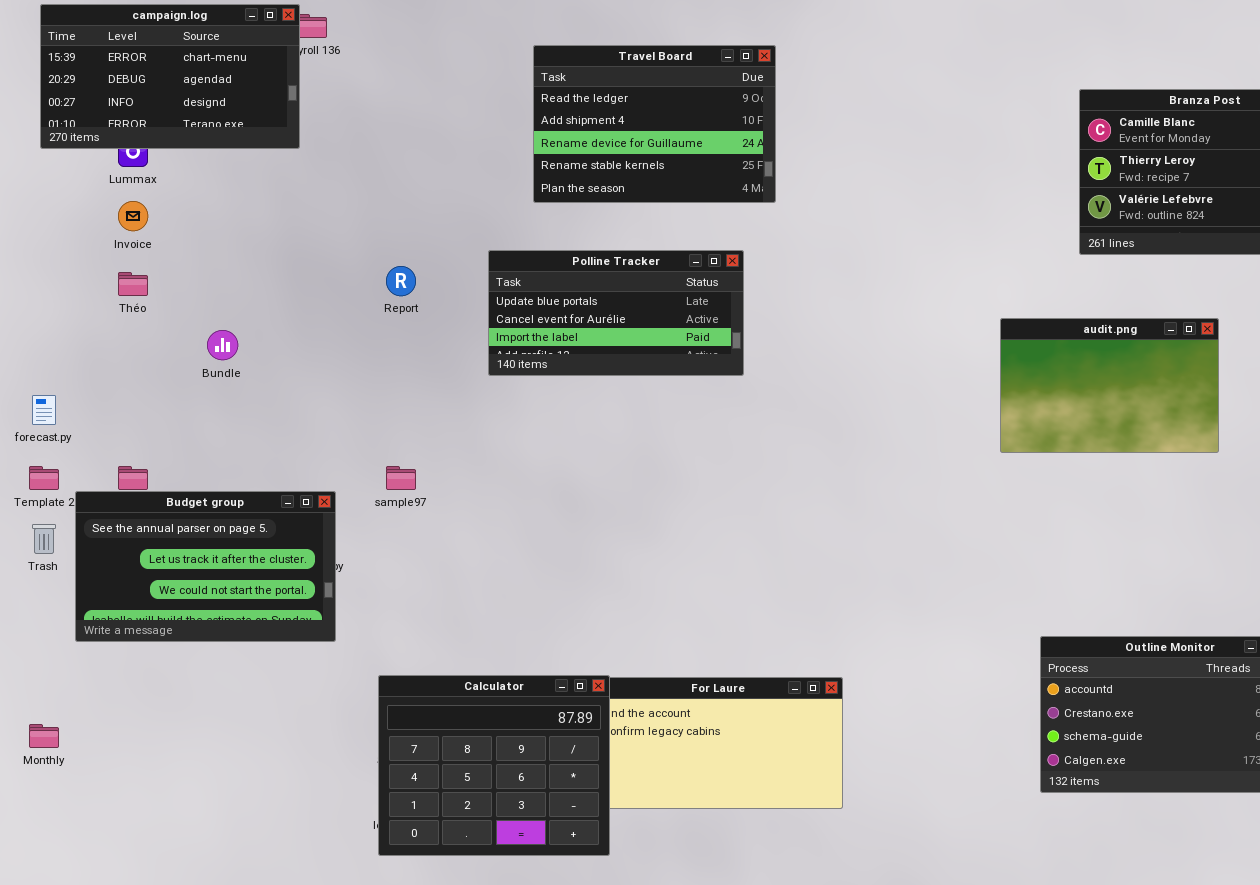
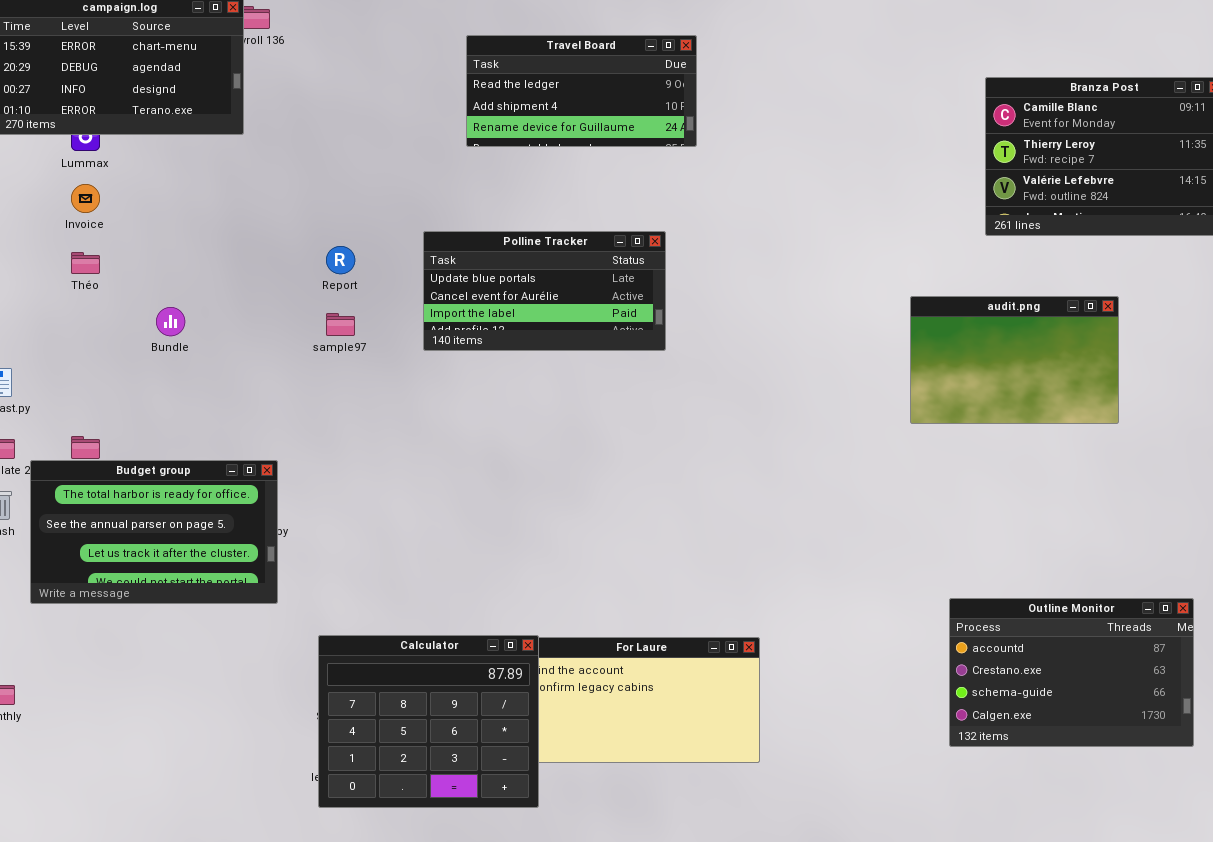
Travel Board: [533,45,776,203] -> [466,35,697,147], resized
sample97: [386,466,416,490] -> [326,313,355,336], moved
Budget group: [75,491,336,642] -> [30,460,278,604], scrolled up 1 row

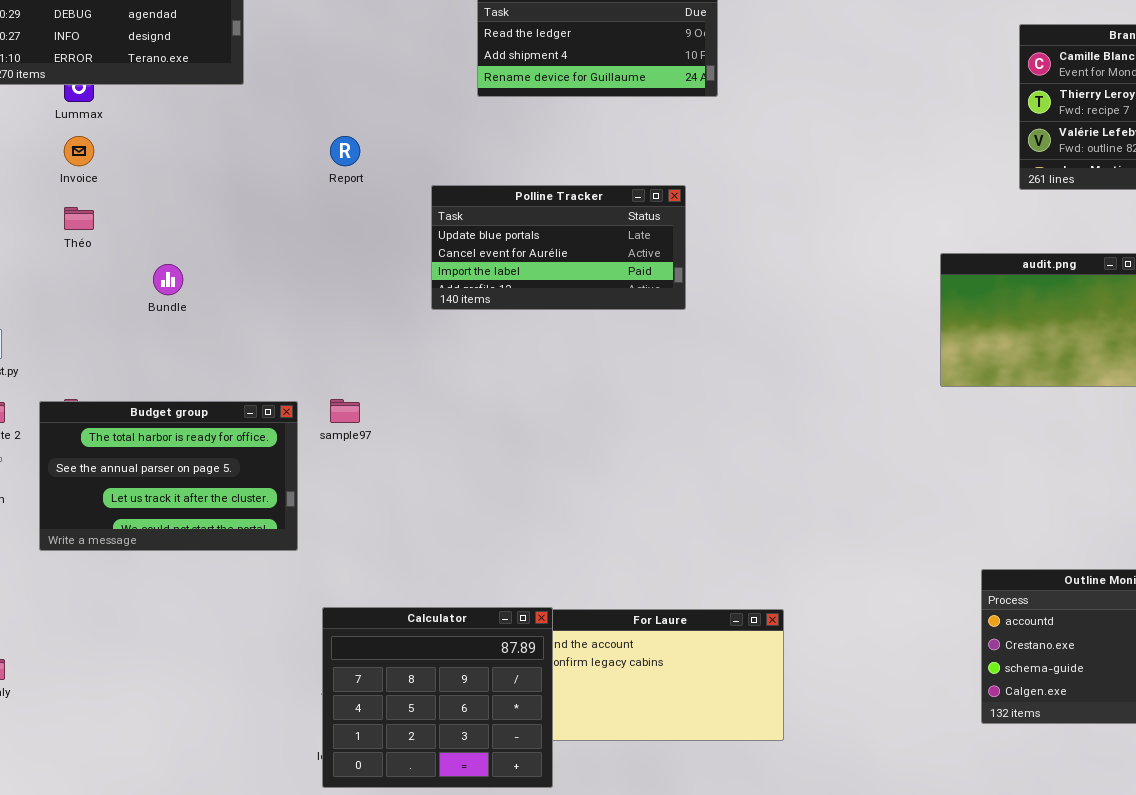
Report: [326,246,355,274] -> [330,136,360,166], moved
sample97: [326,313,355,336] -> [330,399,360,423], moved
Budget group: [30,460,278,604] -> [39,401,298,551], moved

